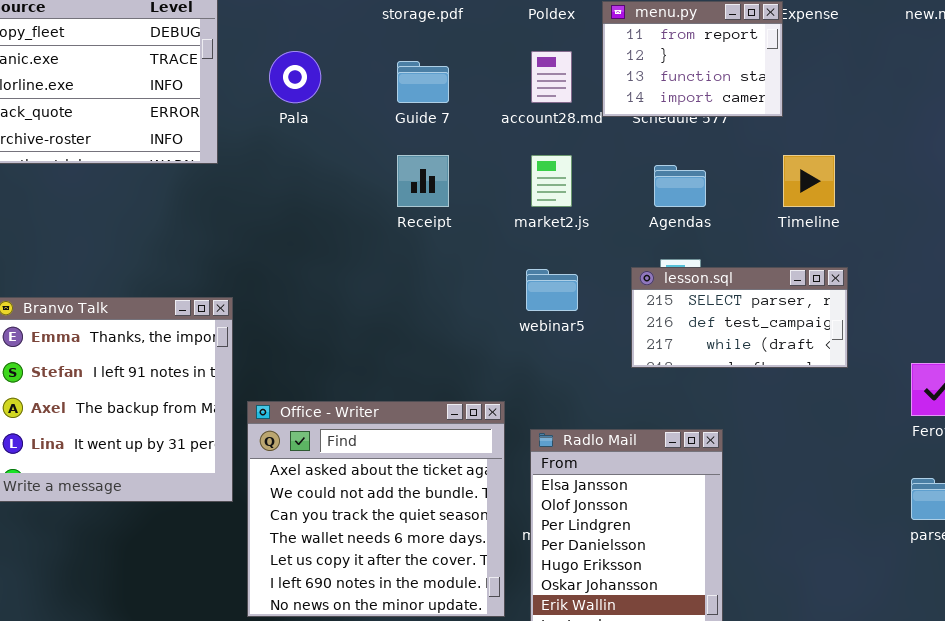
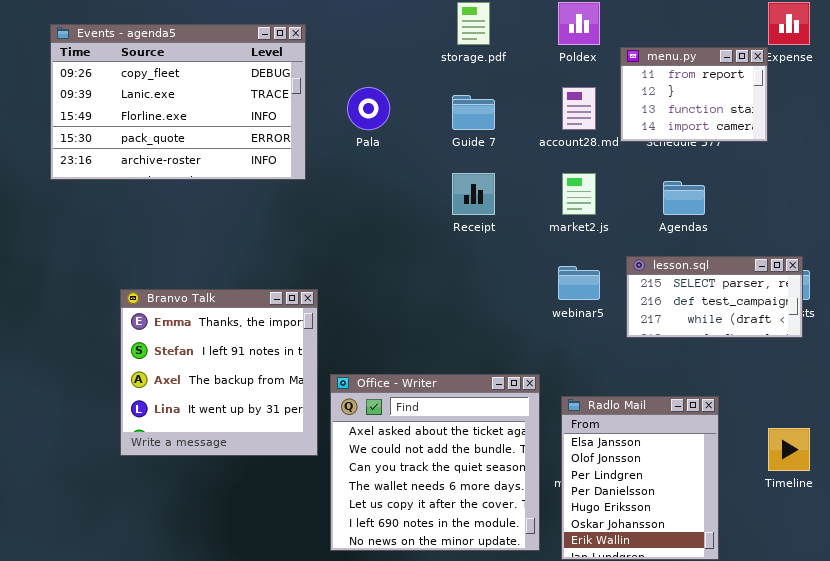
Timeline: [783,155,835,207] -> [768,428,810,471], moved
lesson.sql: [631,267,848,368] -> [626,256,803,338], moved

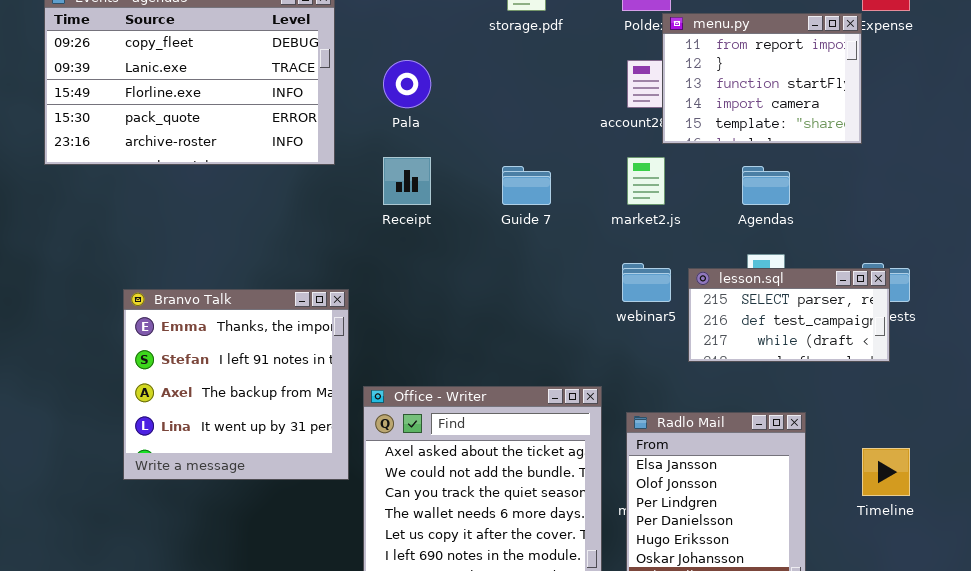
menu.py: [620,47,768,142] -> [662,13,862,144], resized
Guide 7: [452,95,495,130] -> [502,166,551,205], moved
Receipt: [452,173,495,215] -> [383,157,431,205], moved
lesson.sql: [626,256,803,338] -> [688,268,890,362], moved

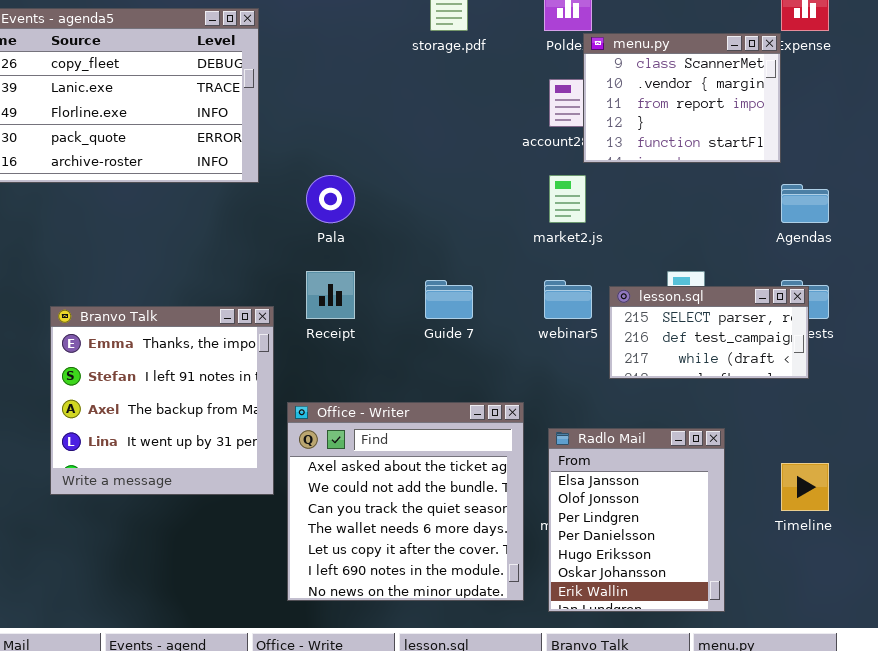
menu.py: [662,13,862,144] -> [583,33,781,163], scrolled up 2 rows
Pala: [383,60,431,108] -> [306,175,355,223], moved
Receipt: [383,157,431,205] -> [306,271,355,319], moved
Guide 7: [502,166,551,205] -> [425,280,473,319], moved
Agendas: [742,166,790,205] -> [781,184,829,223], moved

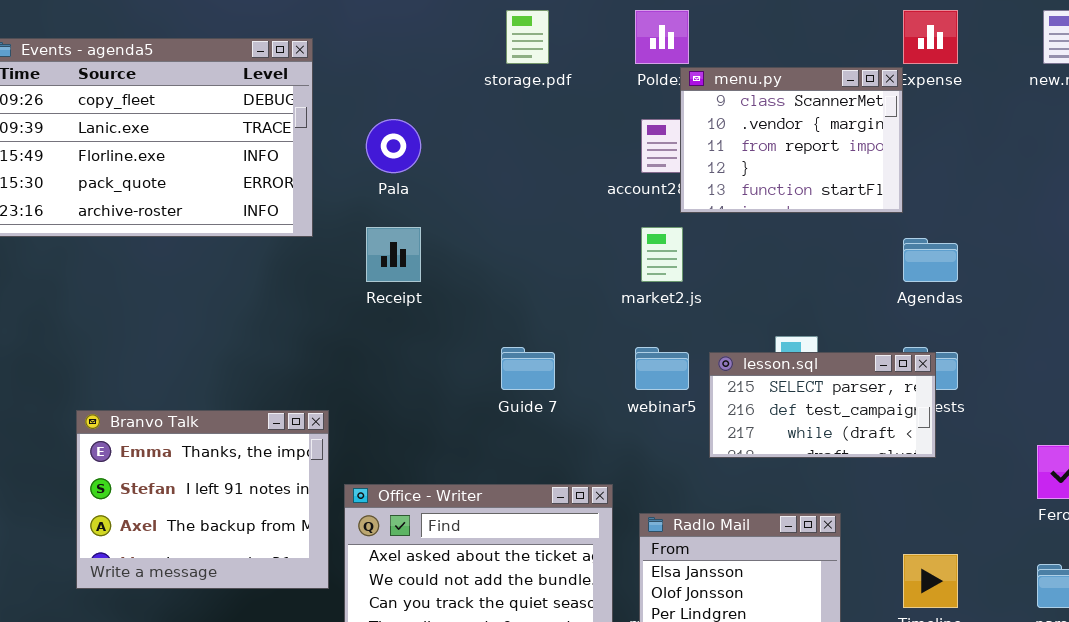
Pala: [306,175,355,223] -> [366,119,421,173], moved
Receipt: [306,271,355,319] -> [366,227,421,282], moved
Branvo Talk: [50,306,274,495] -> [76,410,329,589], resized

